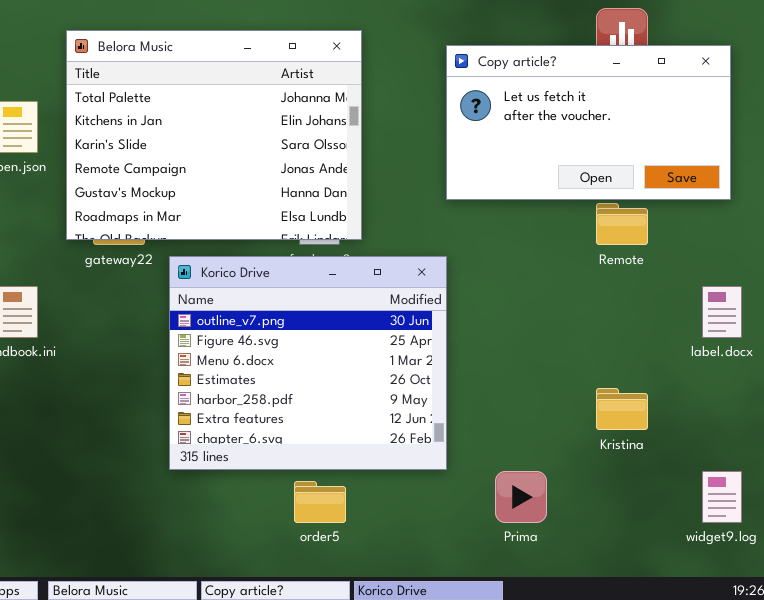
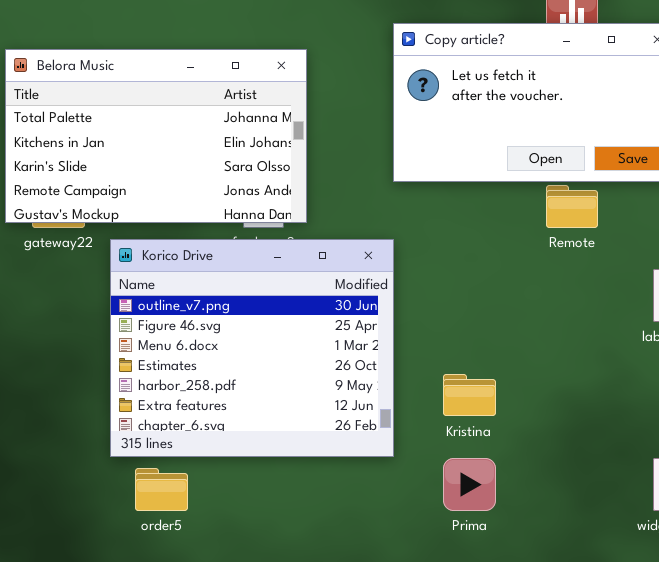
Belora Music: [66,30,362,240] -> [5,49,307,223], resized
Kristina: [596,388,648,430] -> [443,374,496,416], moved
order5: [294,481,346,523] -> [135,468,188,511], moved

